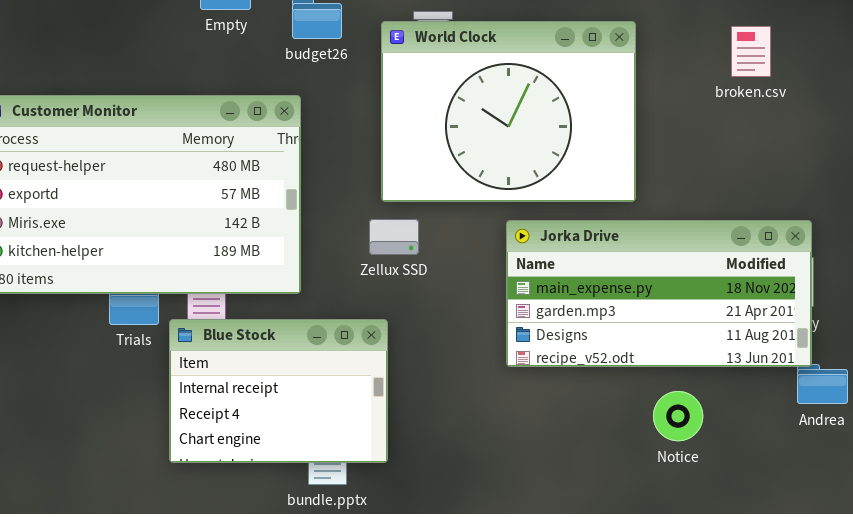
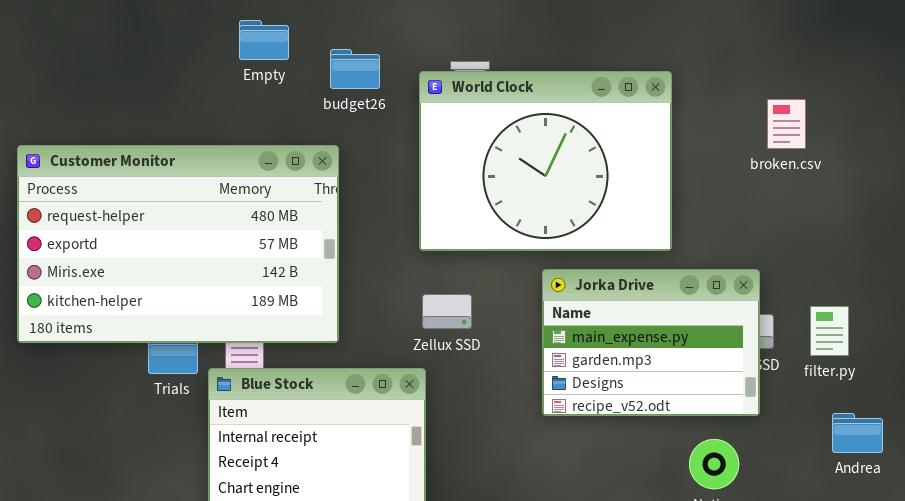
broken.csv: [731,26,771,77] -> [767,99,806,149], moved
Zellux SSD: [369,219,419,255] -> [422,294,472,329], moved
Jorka Drive: [506,220,812,367] -> [542,269,760,416], resized

